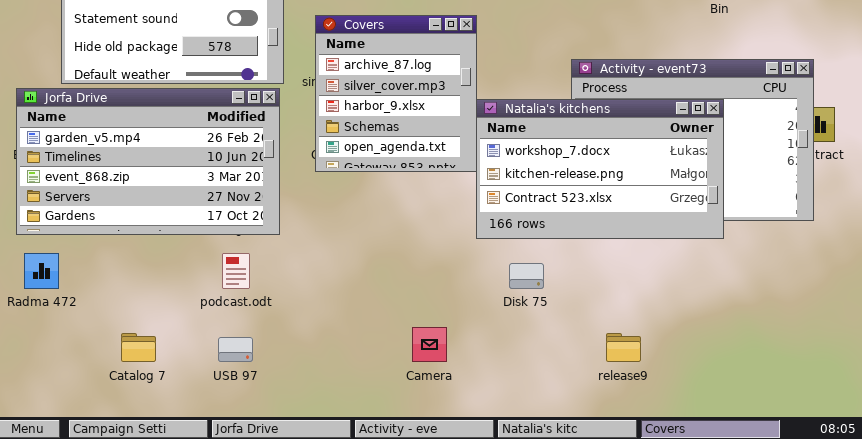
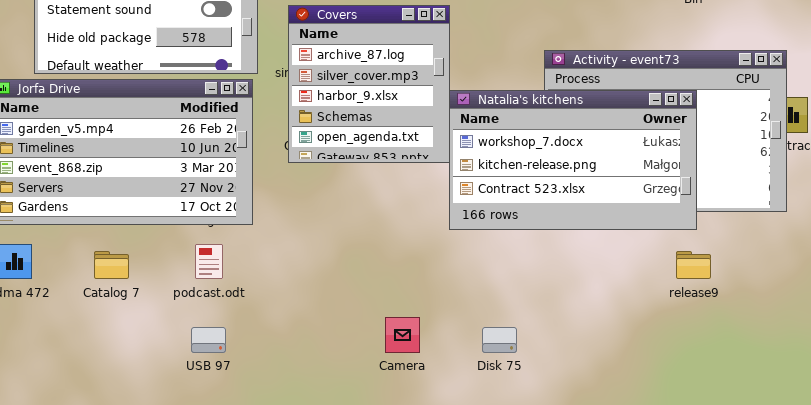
Disk 75: [509,263,544,289] -> [482,327,517,353], moved
Catalog 7: [121,333,156,362] -> [94,251,129,279], moved
release9: [606,333,641,362] -> [676,251,711,279], moved

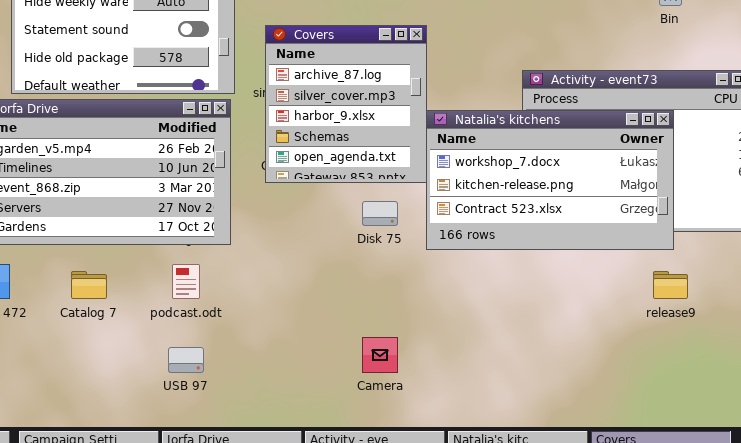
Disk 75: [482,327,517,353] -> [362,201,398,226], moved

